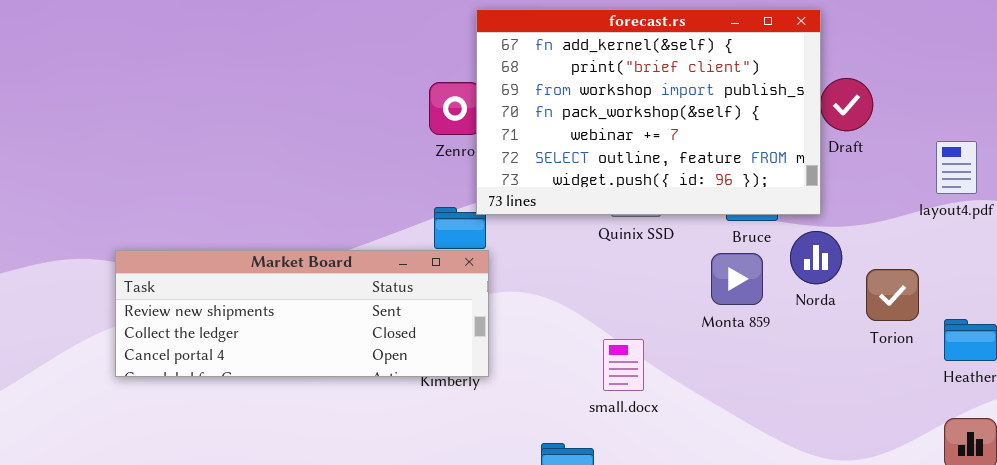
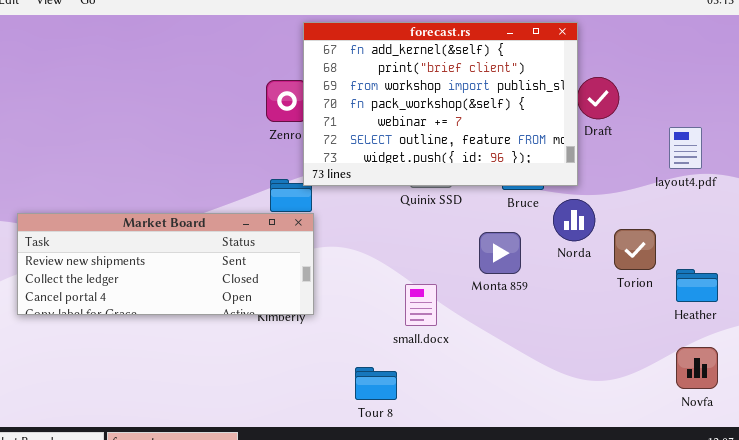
Monta 859: [711,253,763,305] -> [479,232,521,274], moved

